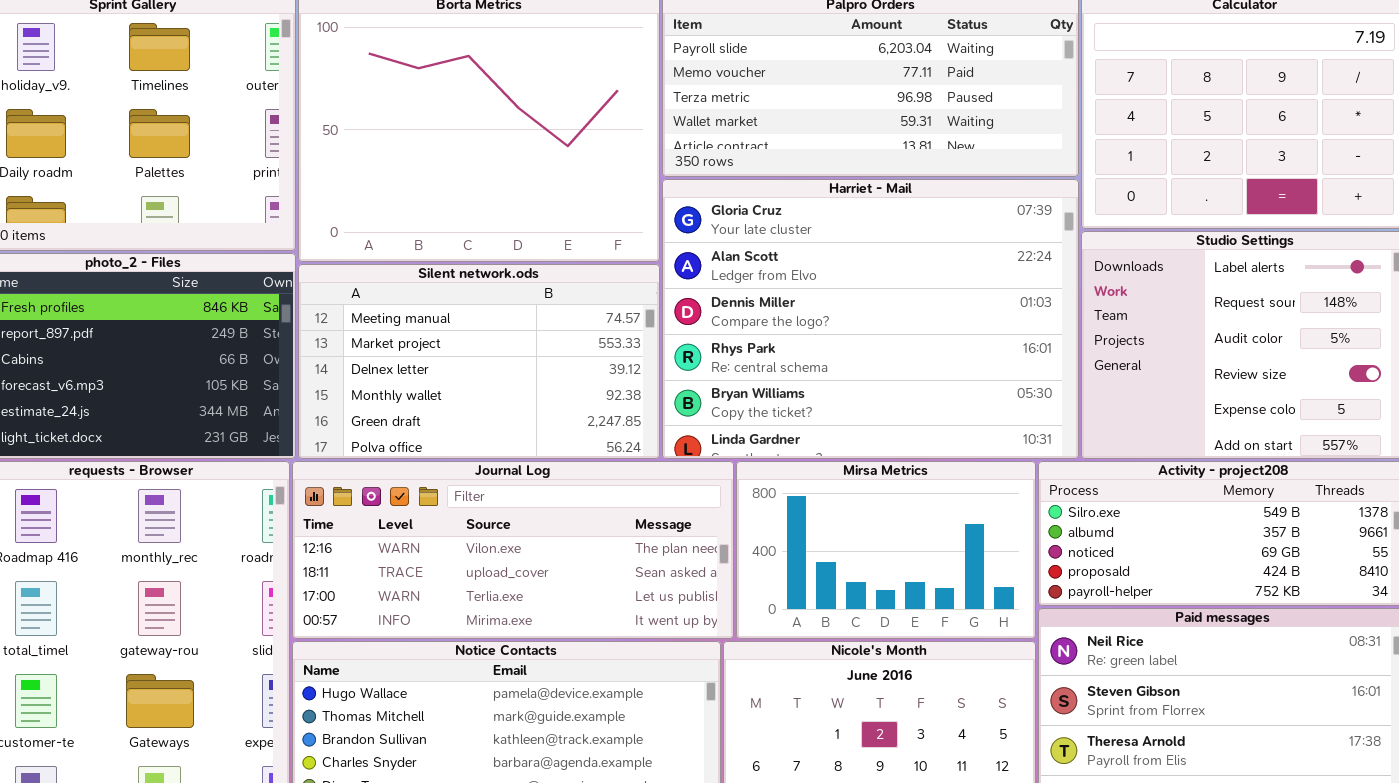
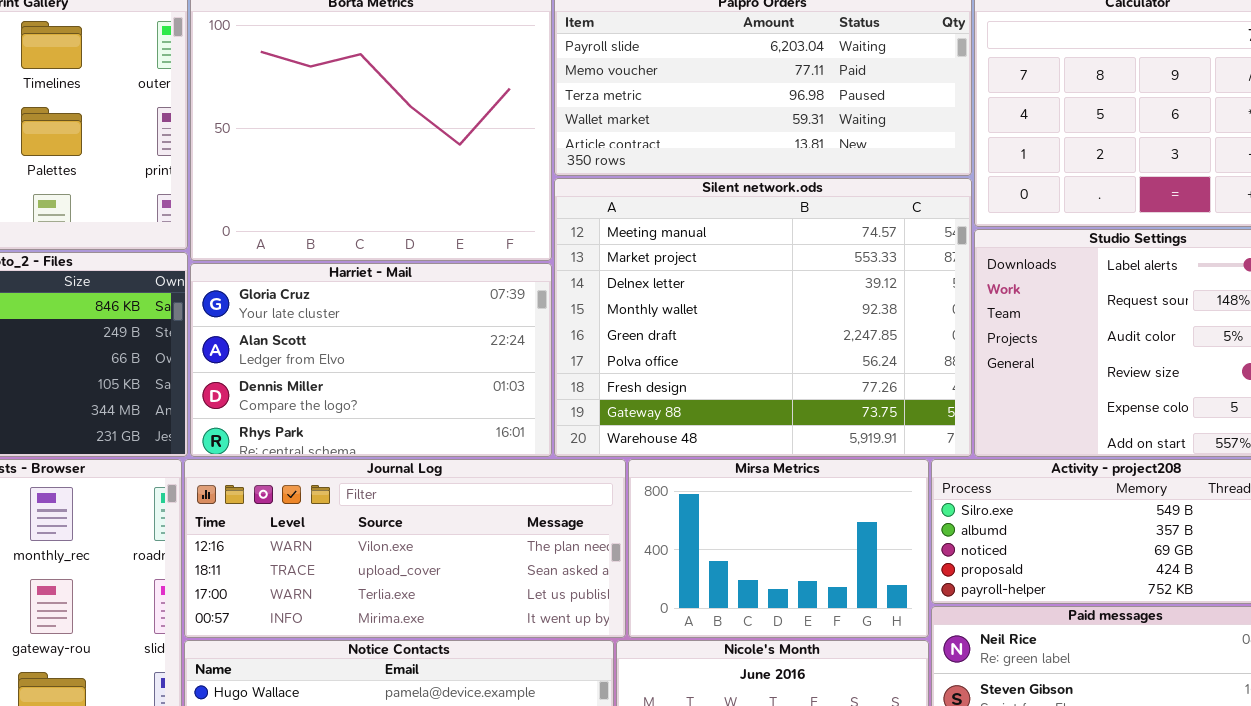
Harriet - Mail: [662,179,1079,459] -> [190,263,552,457], moved, resized
Silent network.ods: [298,264,660,459] -> [554,178,972,457], moved, resized

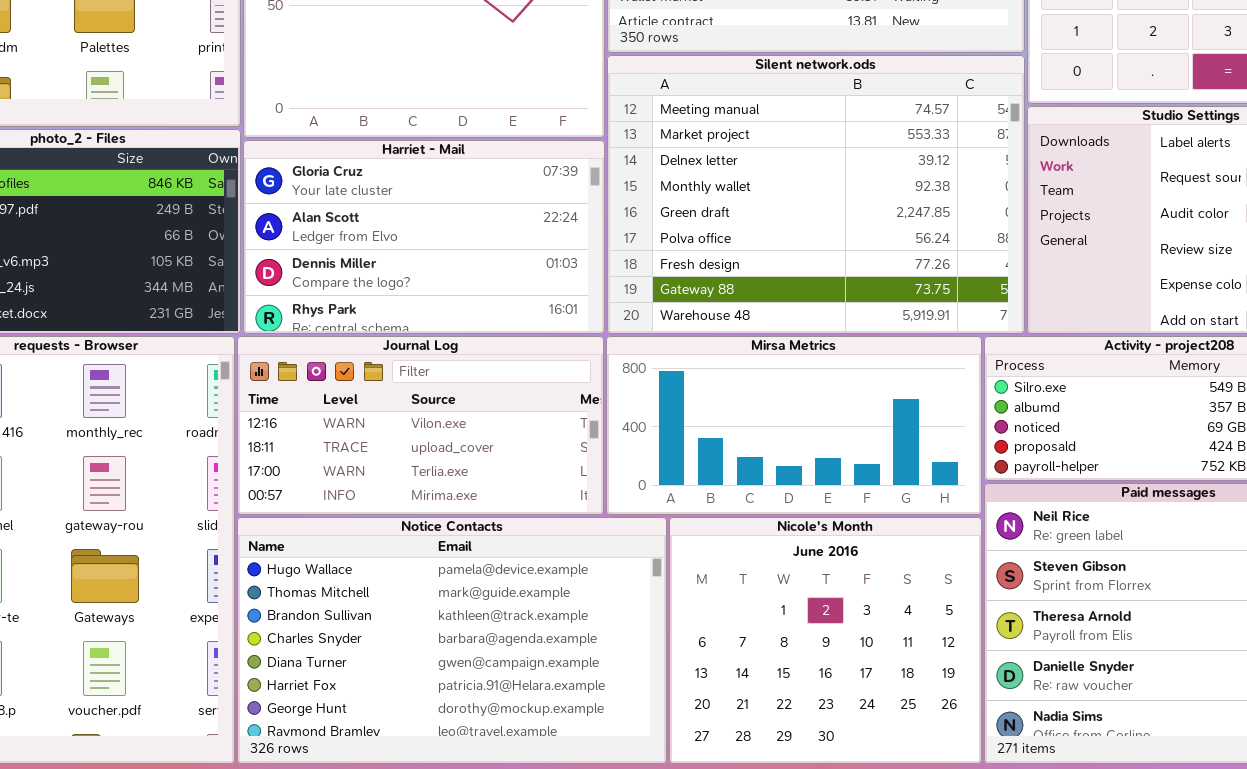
Journal Log: [184,459,626,638] -> [237,336,604,515], resized
Mirsa Metrics: [628,459,929,638] -> [606,336,982,515], resized

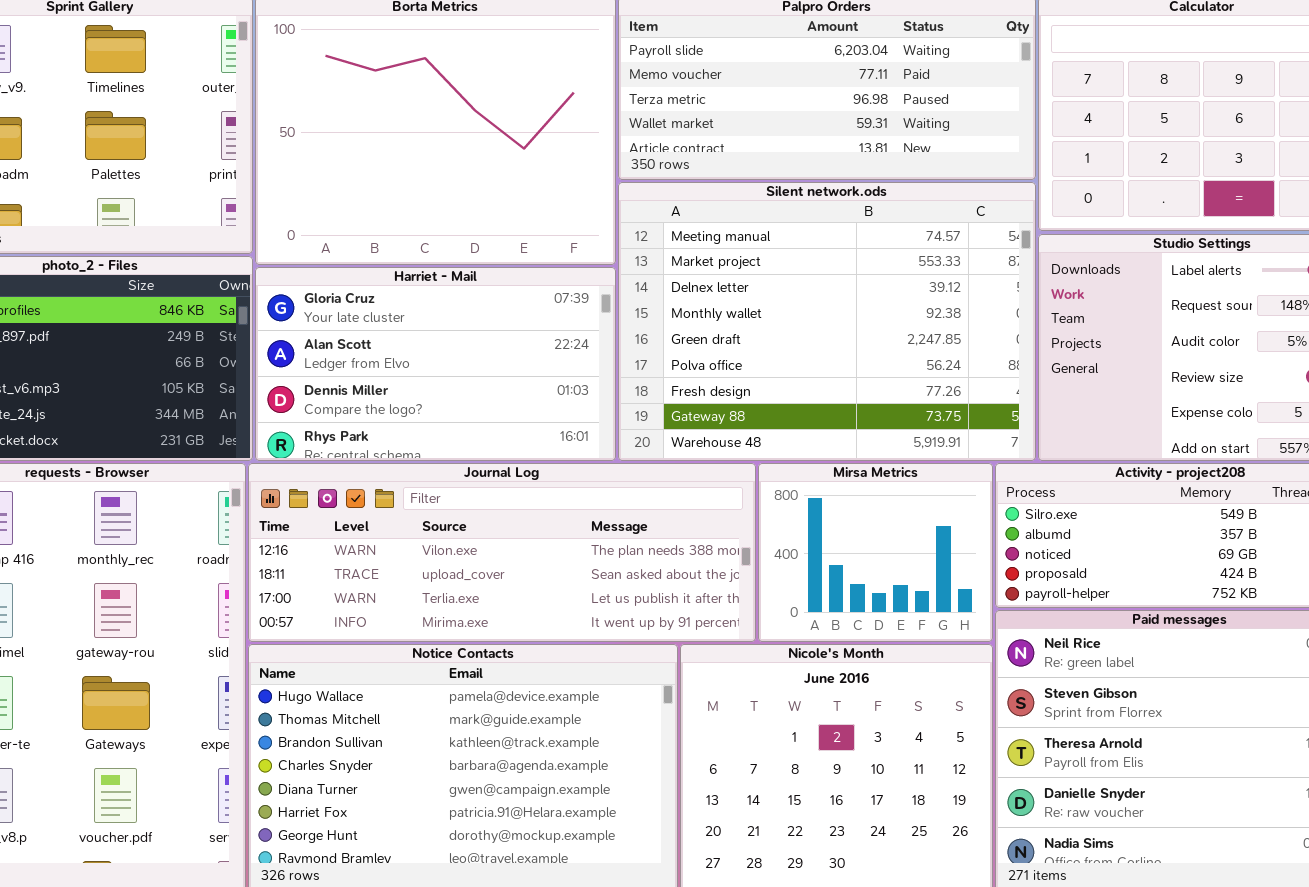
Journal Log: [237,336,604,515] -> [248,463,756,642], resized
Mirsa Metrics: [606,336,982,515] -> [758,463,993,642], resized

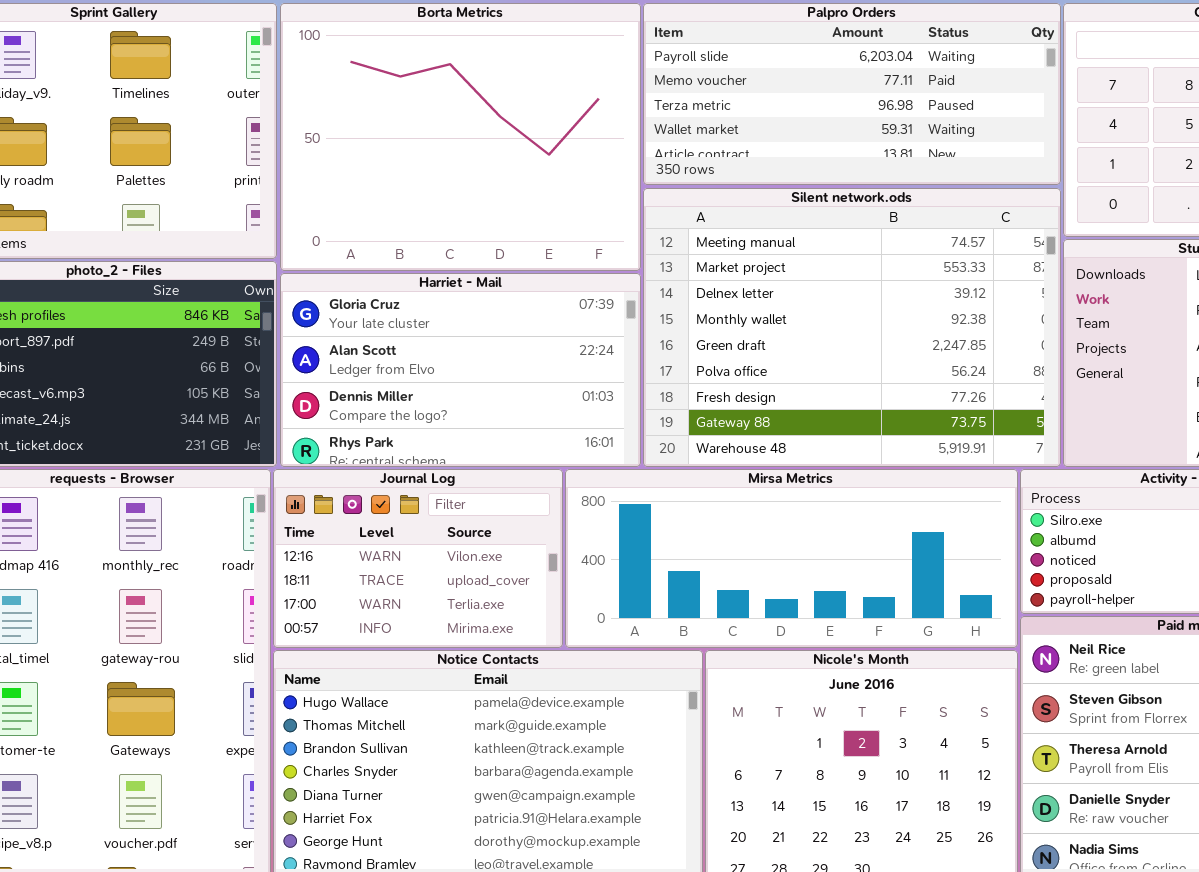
Journal Log: [248,463,756,642] -> [273,469,563,648], resized
Mirsa Metrics: [758,463,993,642] -> [565,469,1018,648], resized

